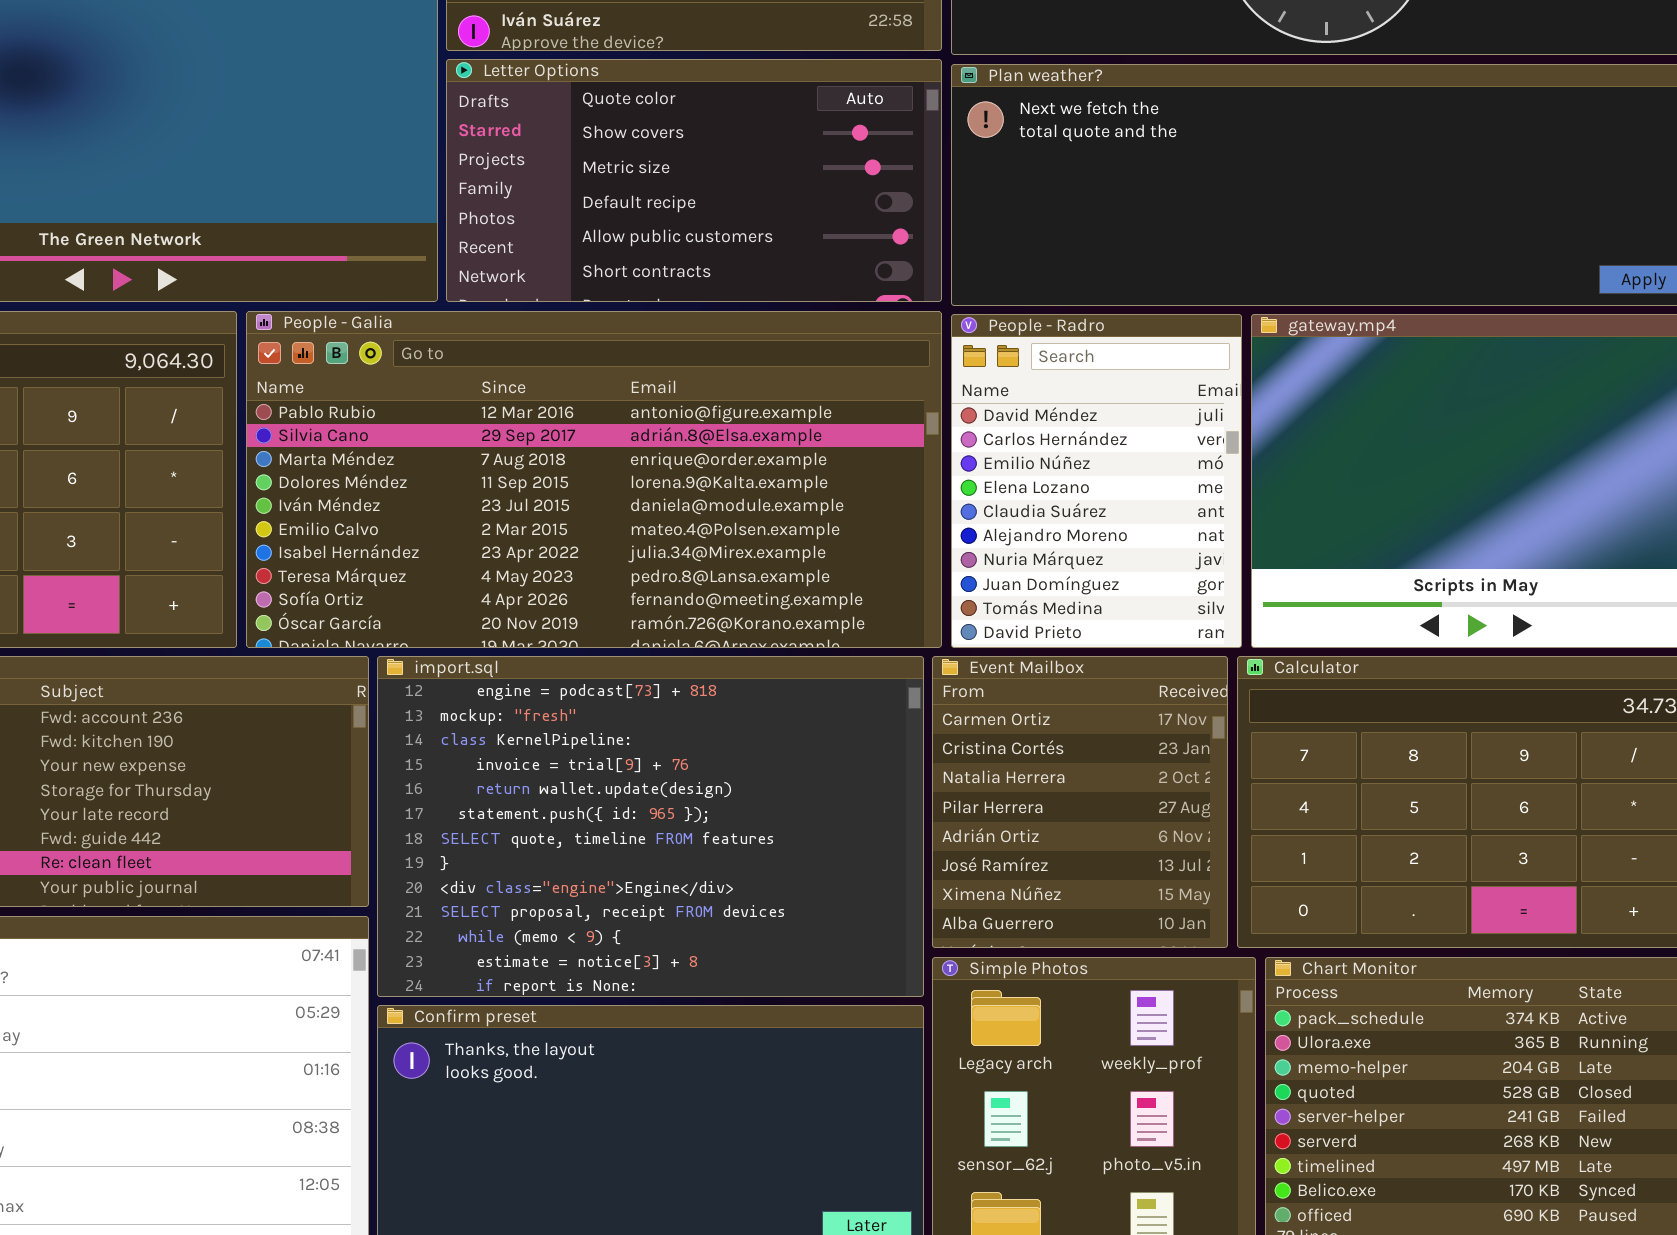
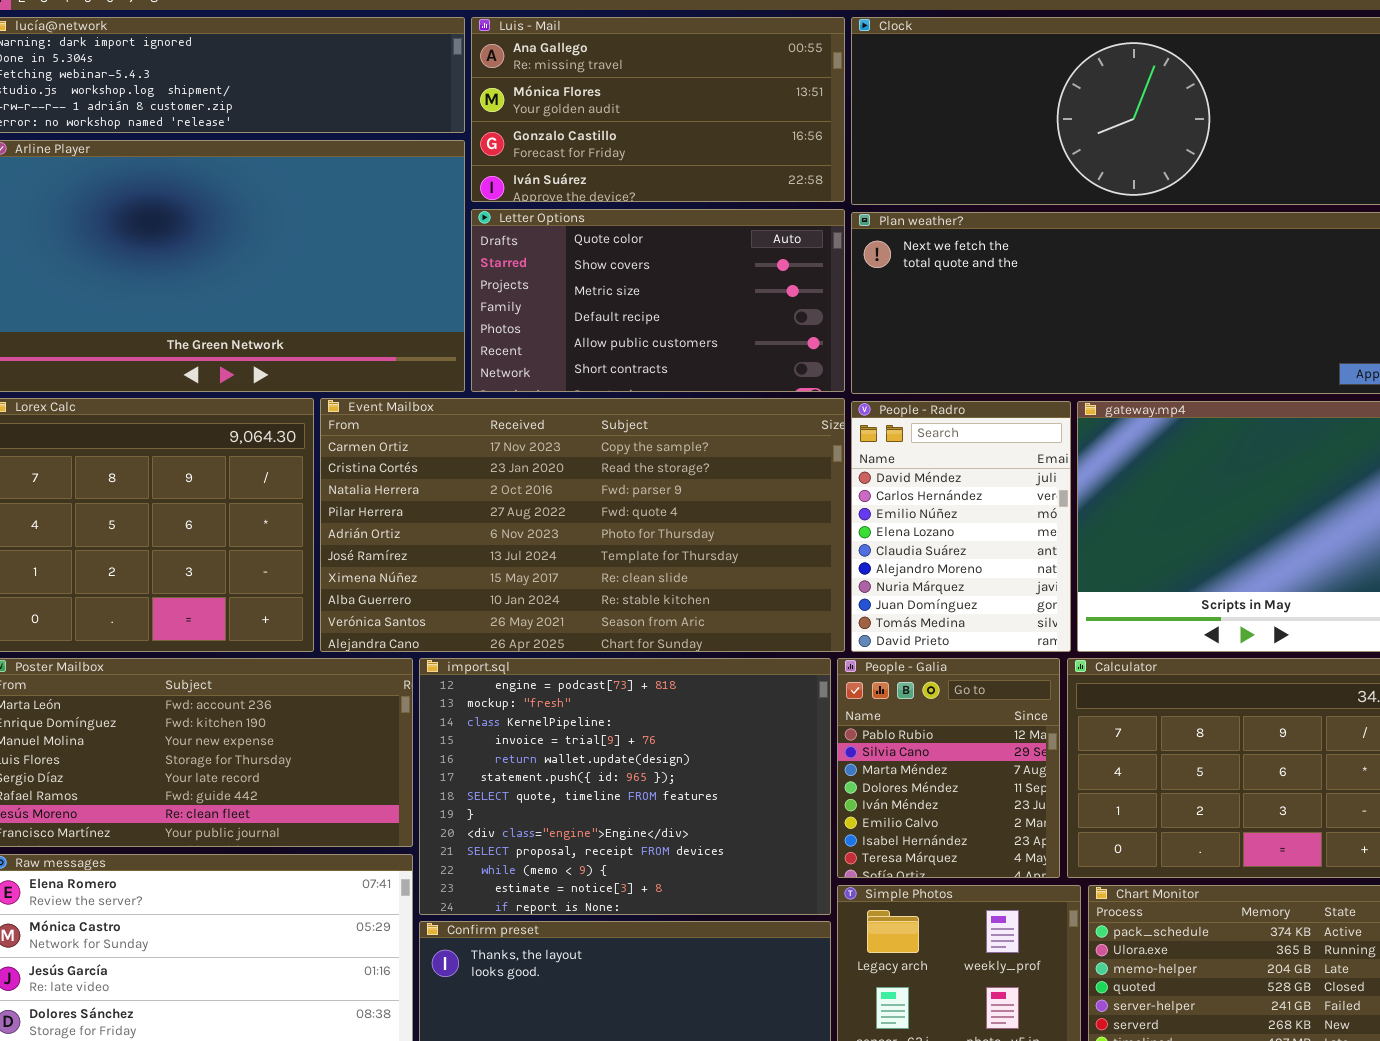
People - Galia: [246,311,942,648] -> [837,658,1060,878], moved, resized
Event Mailbox: [932,656,1228,948] -> [320,398,845,652], moved, resized

